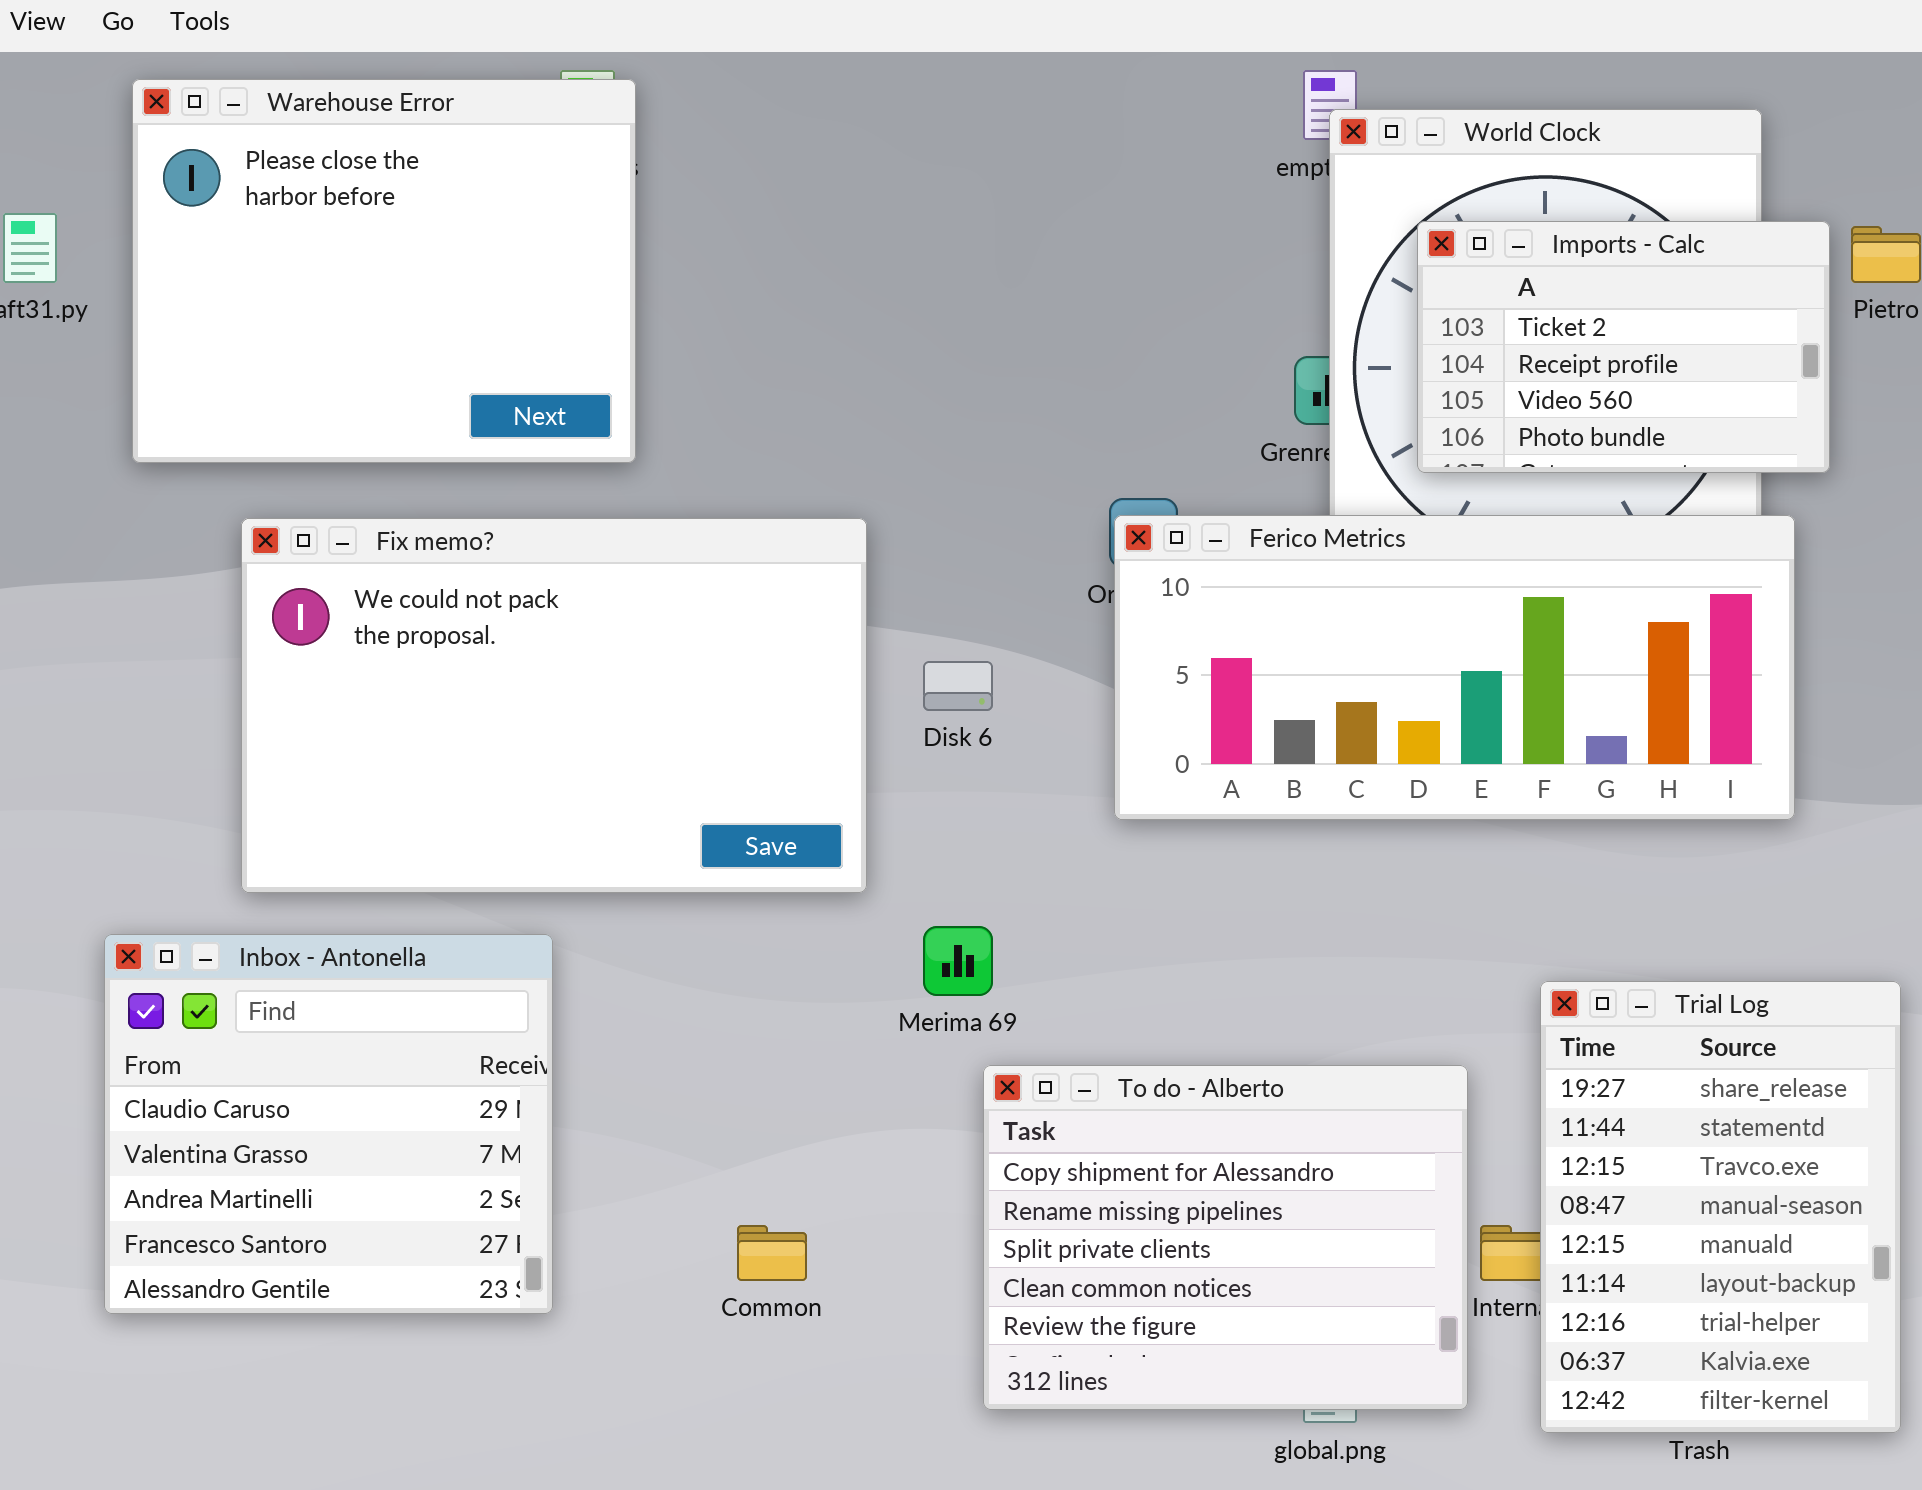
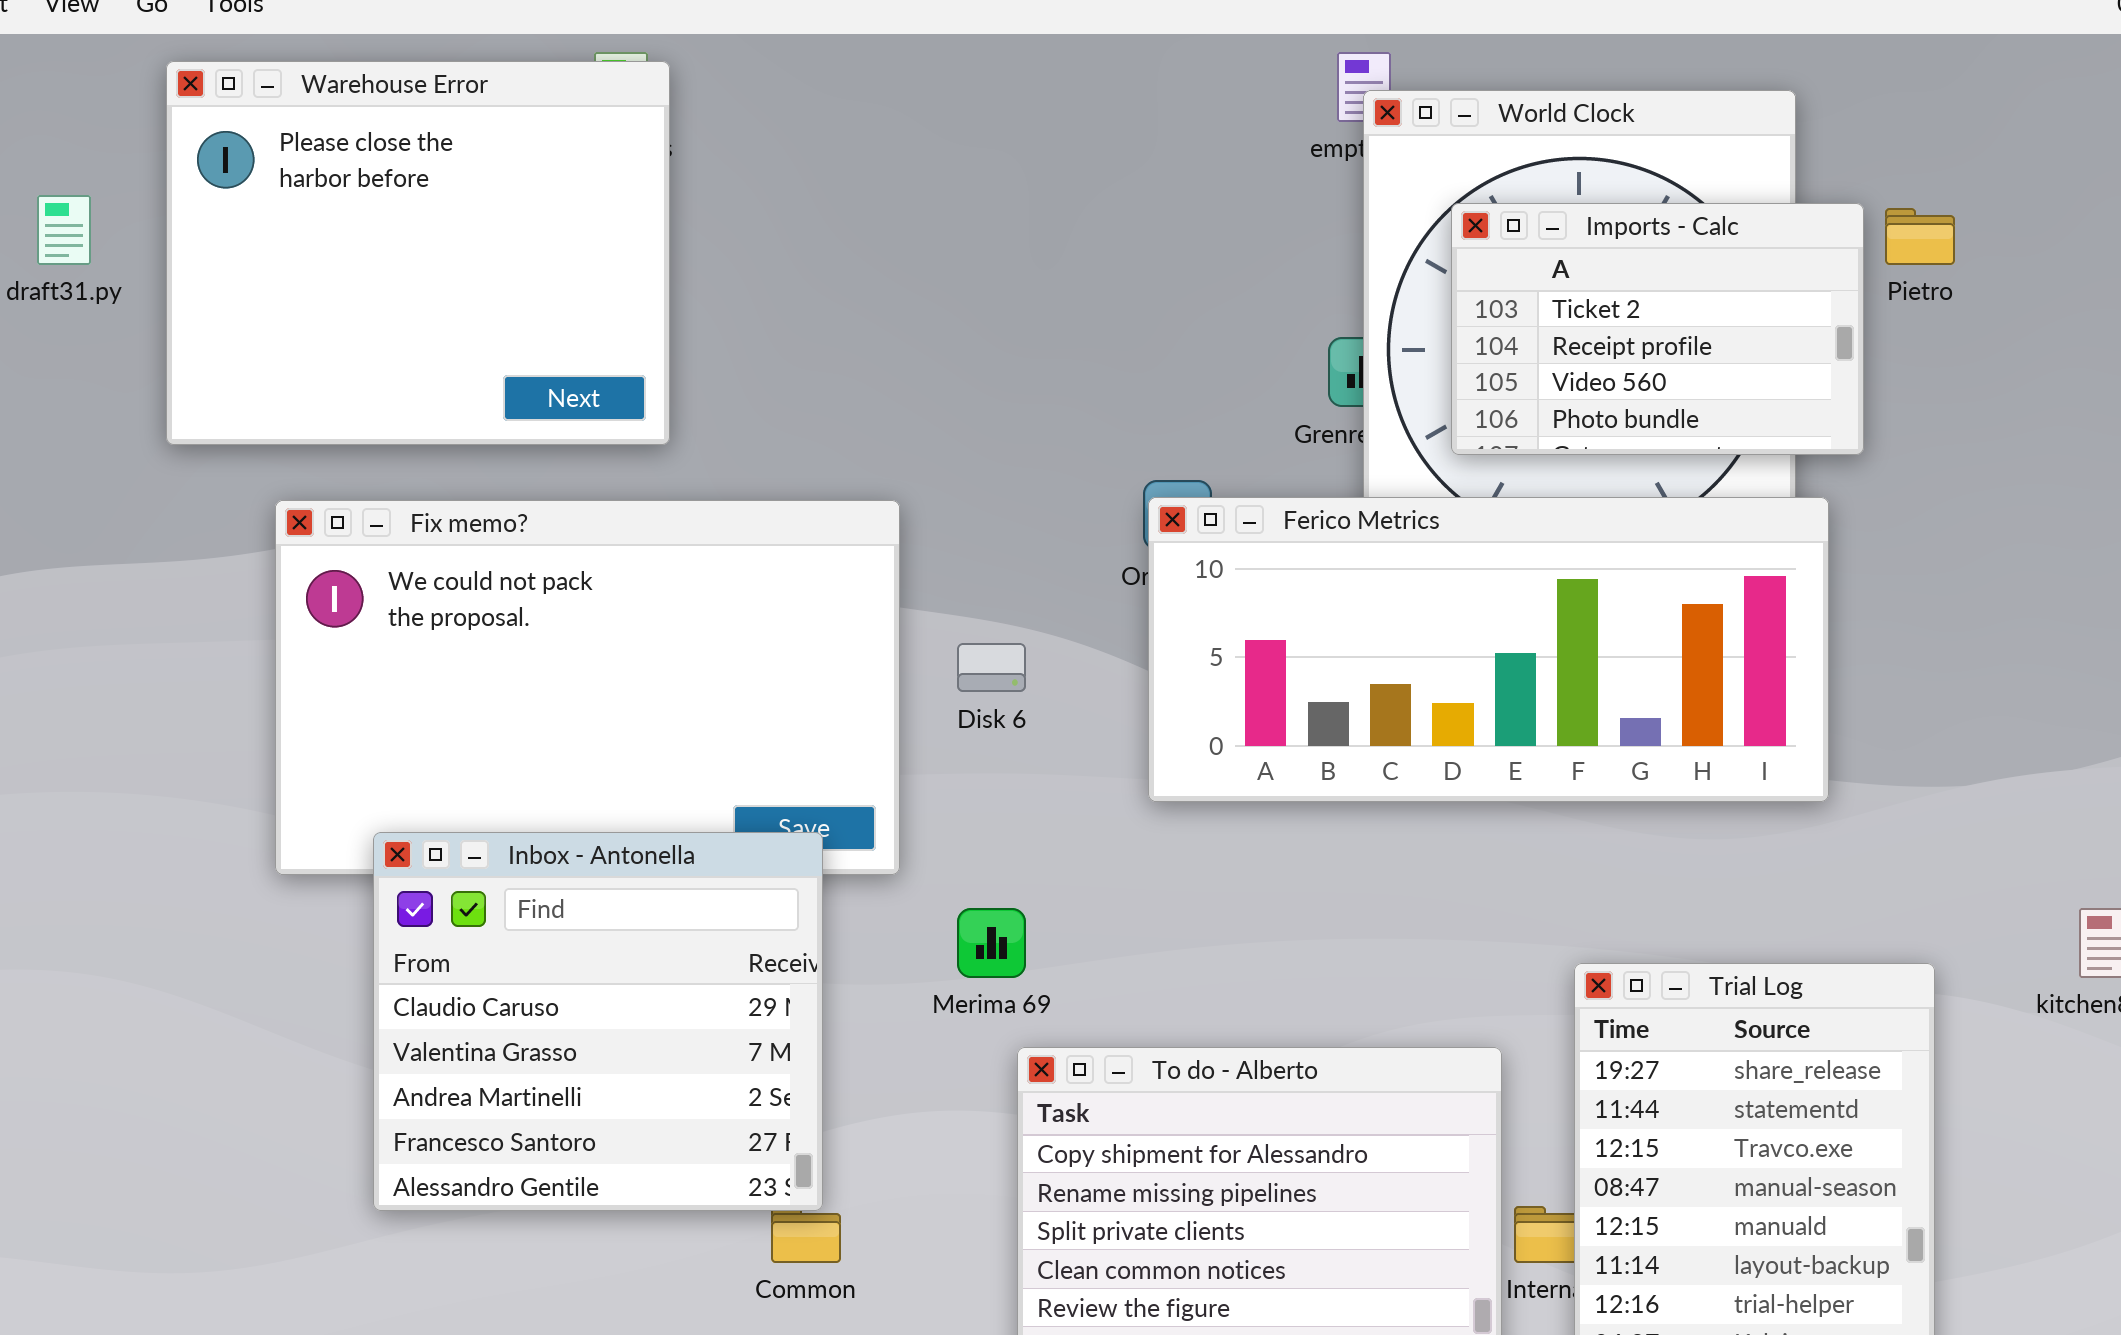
Inbox - Antonella: [104,934,553,1314] -> [373,832,823,1211], moved

